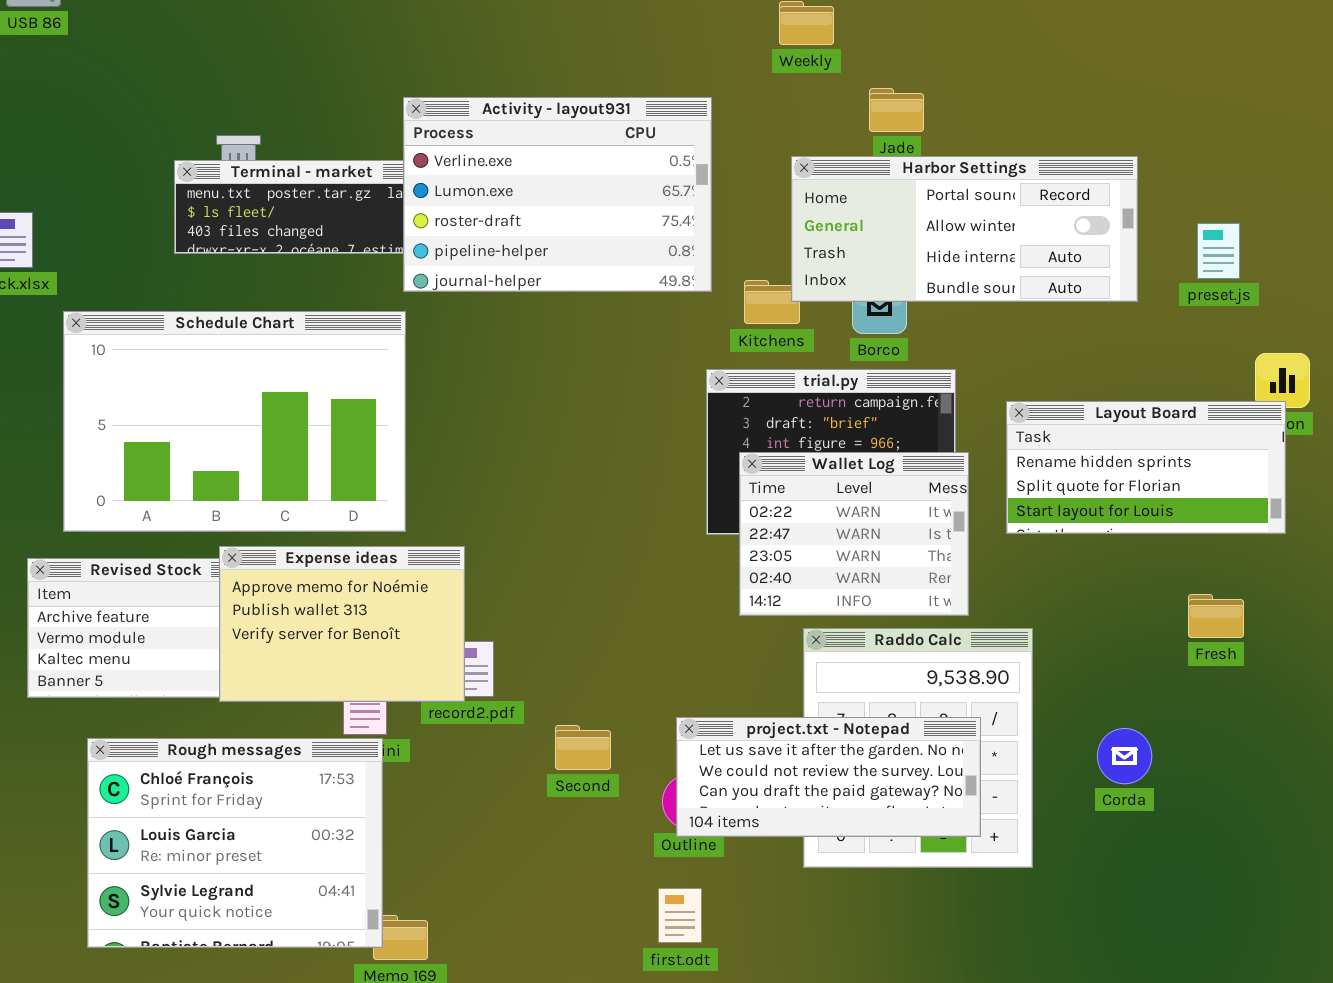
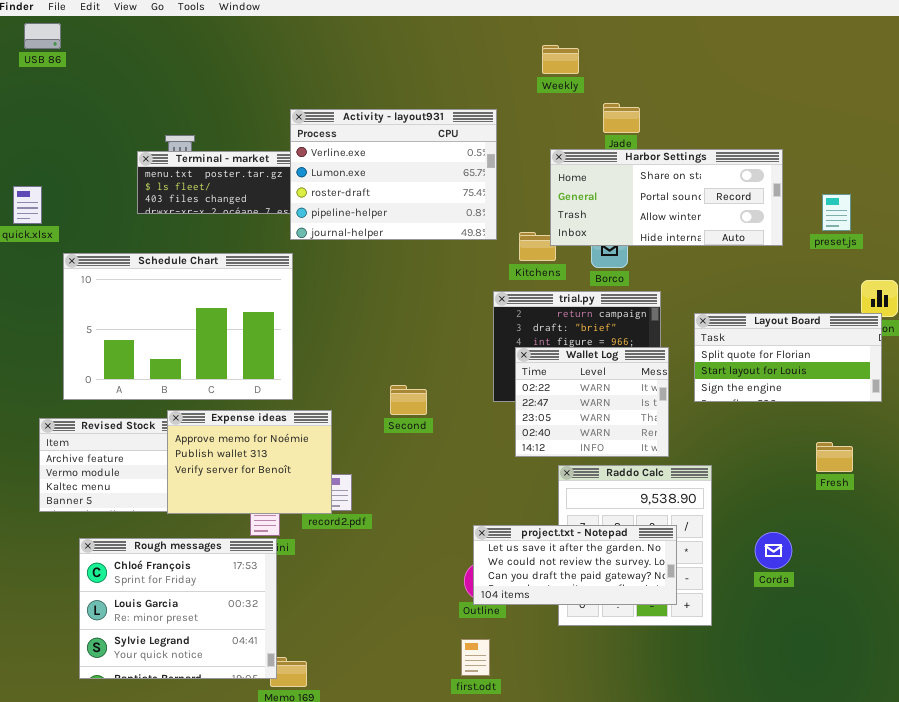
Harbor Settings: [791,156,1138,302] -> [550,149,783,246], scrolled up 1 row
Layout Board: [1006,401,1286,534] -> [694,313,882,402], scrolled down 1 row
Second: [555,725,611,770] -> [390,385,427,415], moved

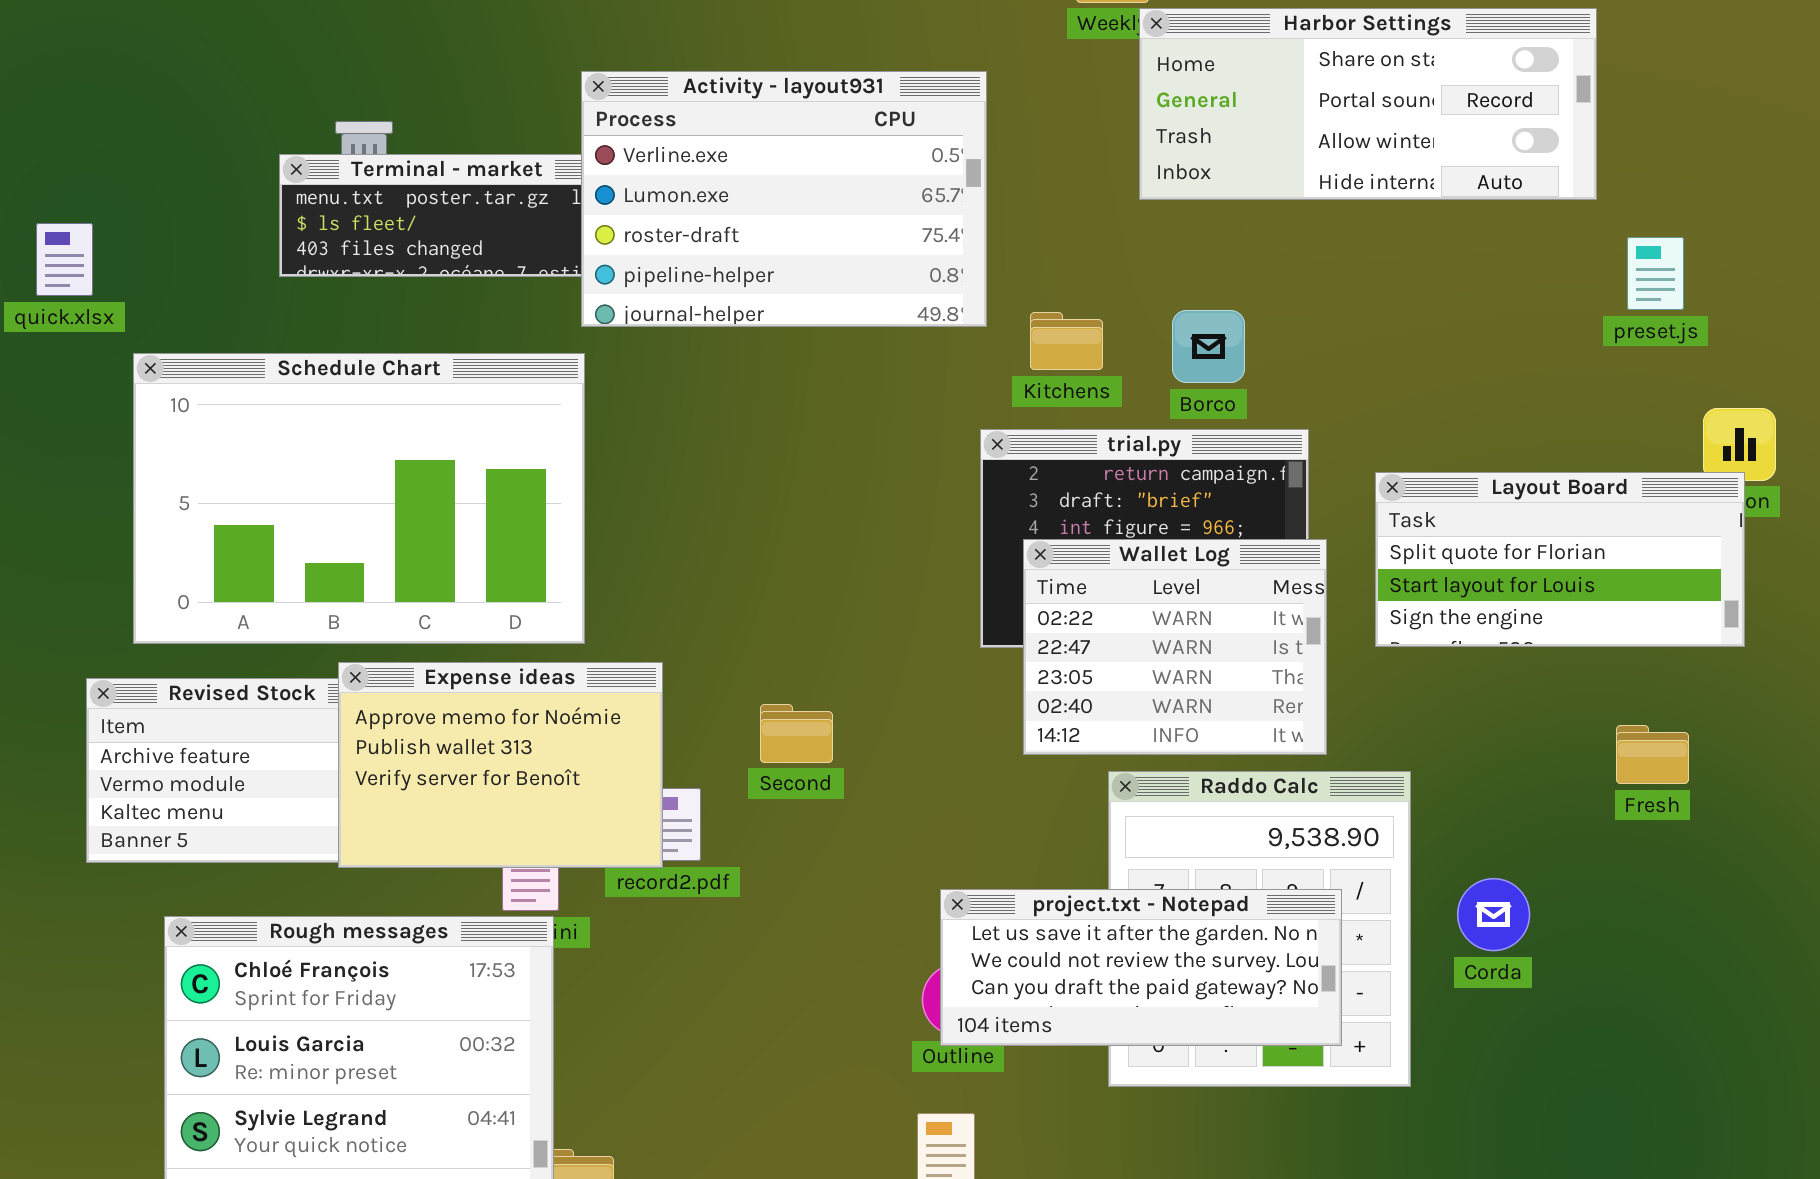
Harbor Settings: [550,149,783,246] -> [1139,8,1597,200], moved
Second: [390,385,427,415] -> [760,704,833,763], moved
Corda: [755,532,792,569] -> [1457,878,1530,951], moved

